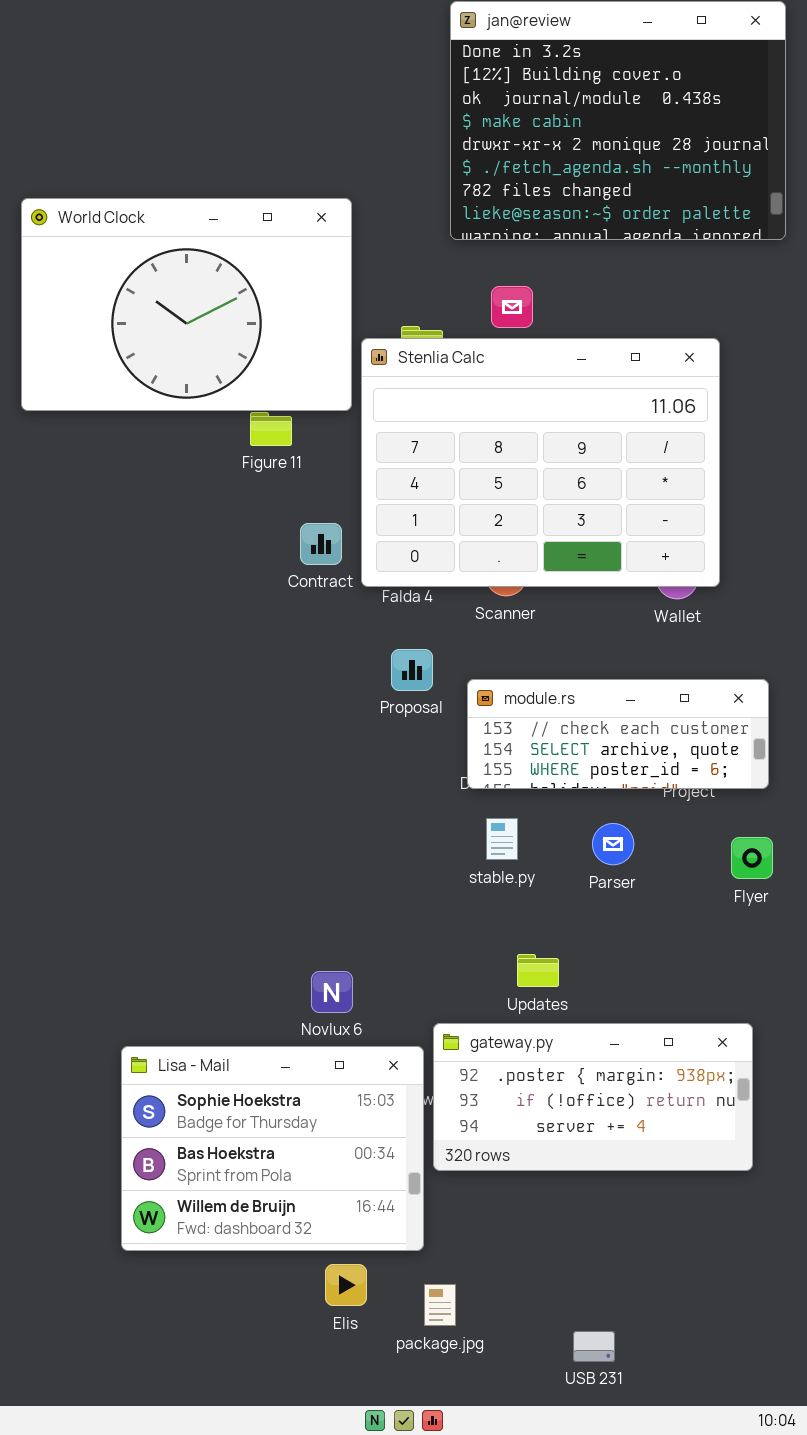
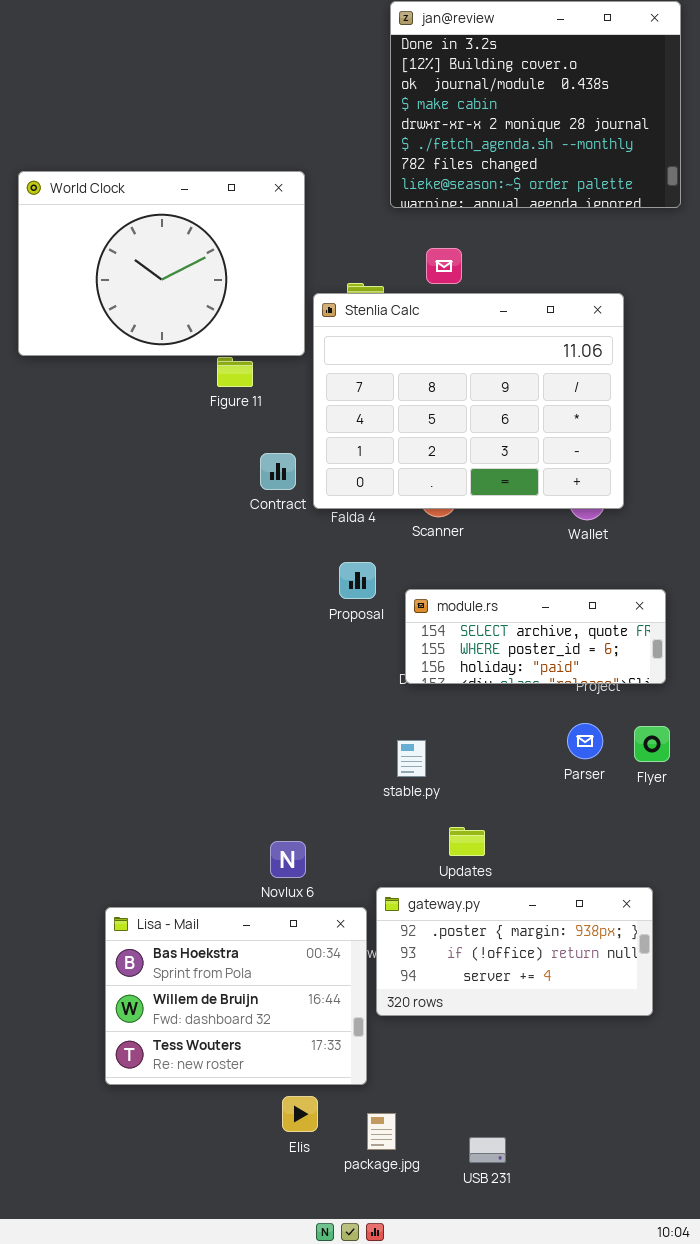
module.rs: [467,679,769,789] -> [405,589,666,684], scrolled down 1 row
stable.py: [486,818,518,860] -> [397,740,426,777], moved
Parser: [592,823,634,865] -> [567,723,603,759], moved
Lisa - Mail: [121,1046,424,1251] -> [105,907,367,1085], scrolled down 1 row
USB 231: [573,1331,615,1362] -> [469,1137,506,1163], moved

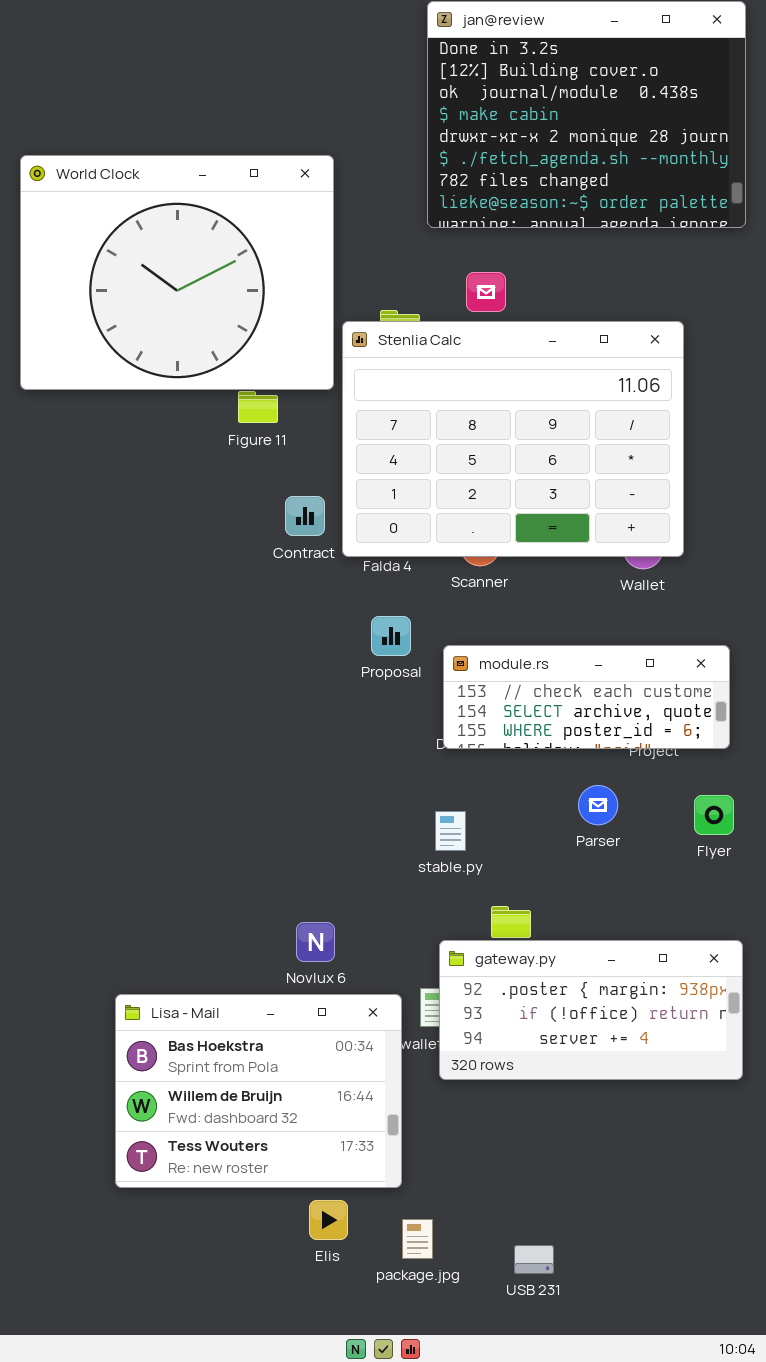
World Clock: [18,171,305,356] -> [20,155,334,390], resized
module.rs: [405,589,666,684] -> [443,645,730,749], scrolled up 1 row
Parser: [567,723,603,759] -> [578,785,618,825], moved
gateway.py: [376,887,653,1016] -> [439,940,743,1080], moved

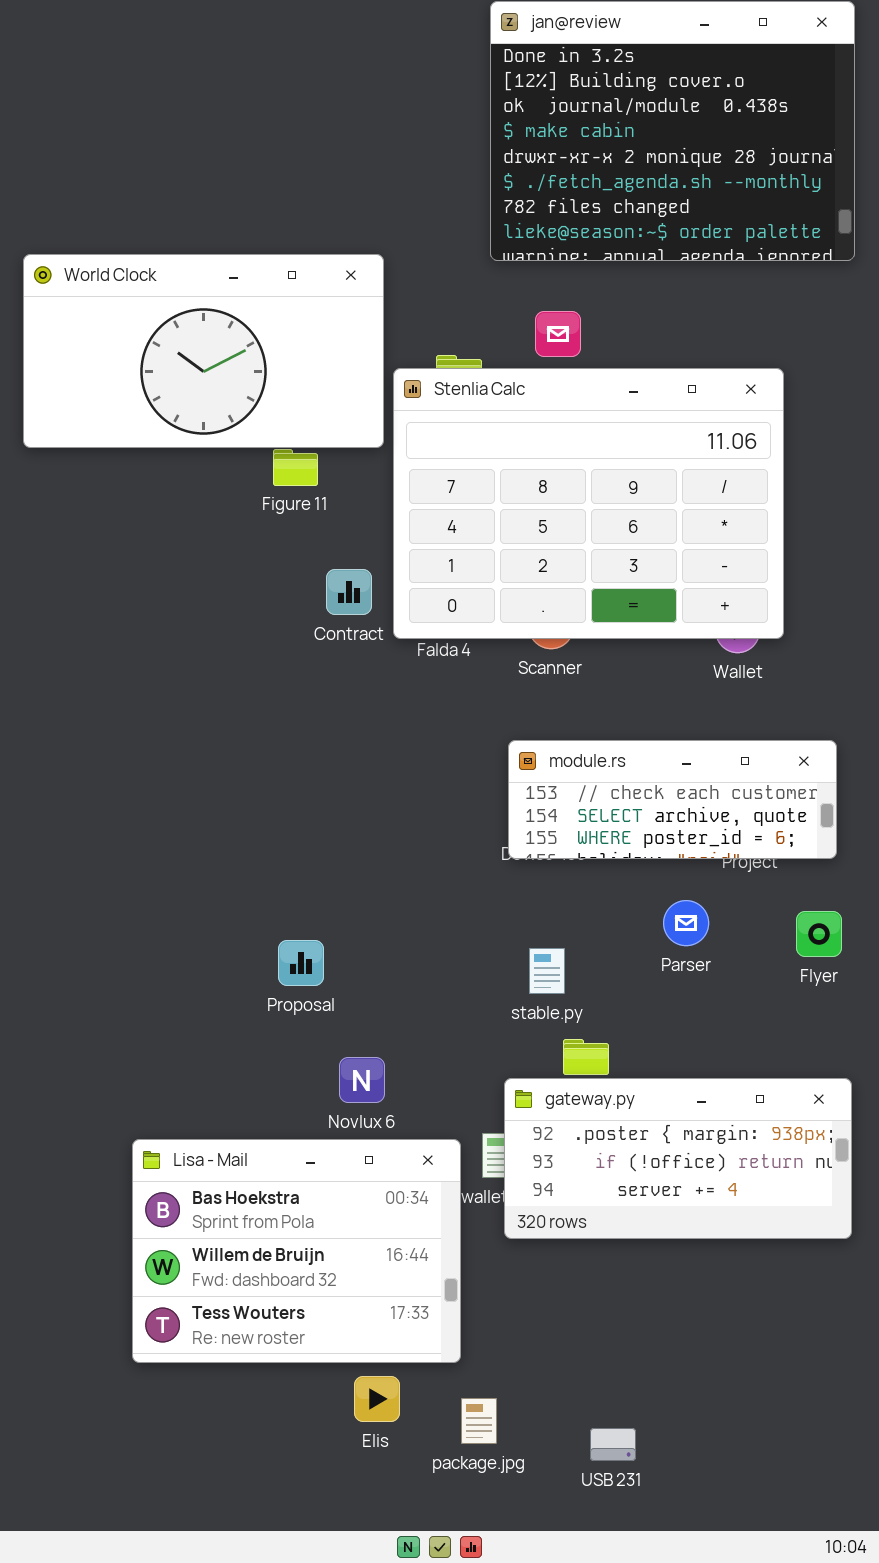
World Clock: [20,155,334,390] -> [23,254,384,448], resized
Proposal: [371,616,411,656] -> [278,940,324,986], moved
stable.py: [435,811,466,851] -> [529,948,565,994], moved

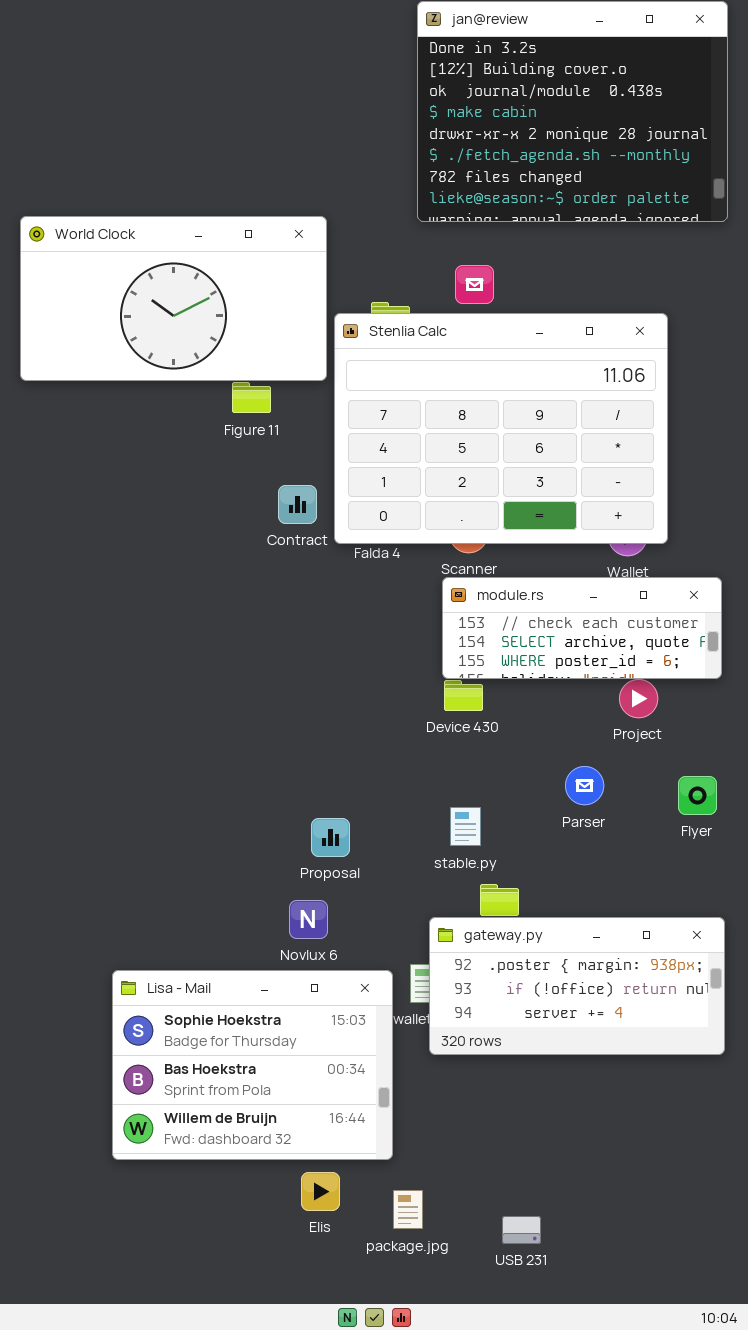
module.rs: [508,740,837,859] -> [442,577,722,679], moved
Proposal: [278,940,324,986] -> [311,818,350,857], moved
Lisa - Mail: [132,1139,461,1363] -> [112,970,393,1160], scrolled up 1 row

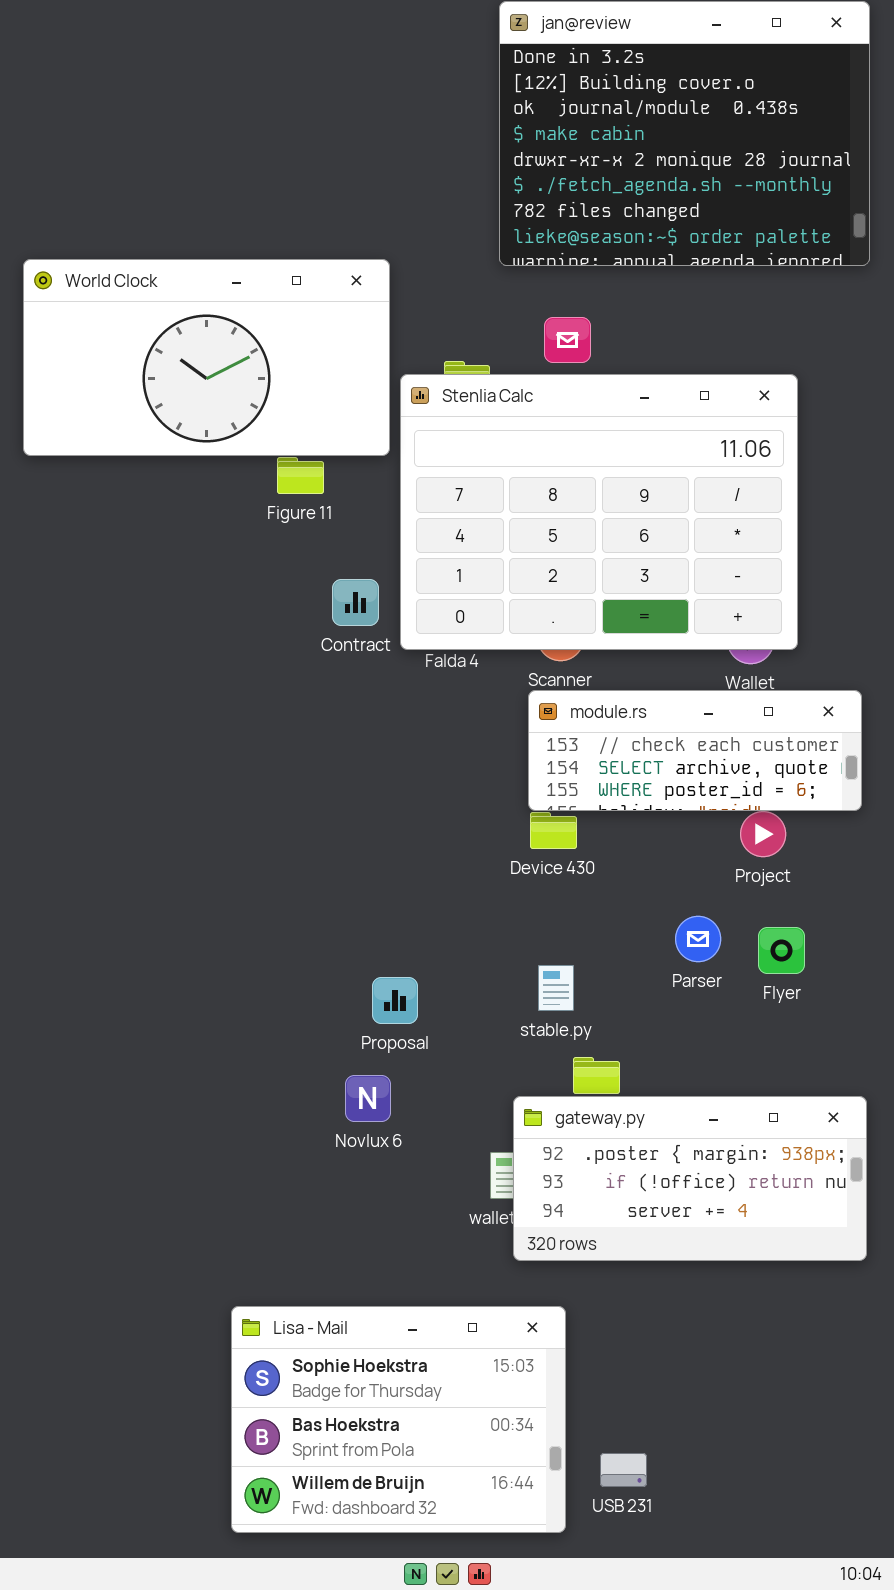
Flyer: [678,776,717,815] -> [758,927,805,974], moved
Lisa - Mail: [112,970,393,1160] -> [231,1306,566,1533], moved

